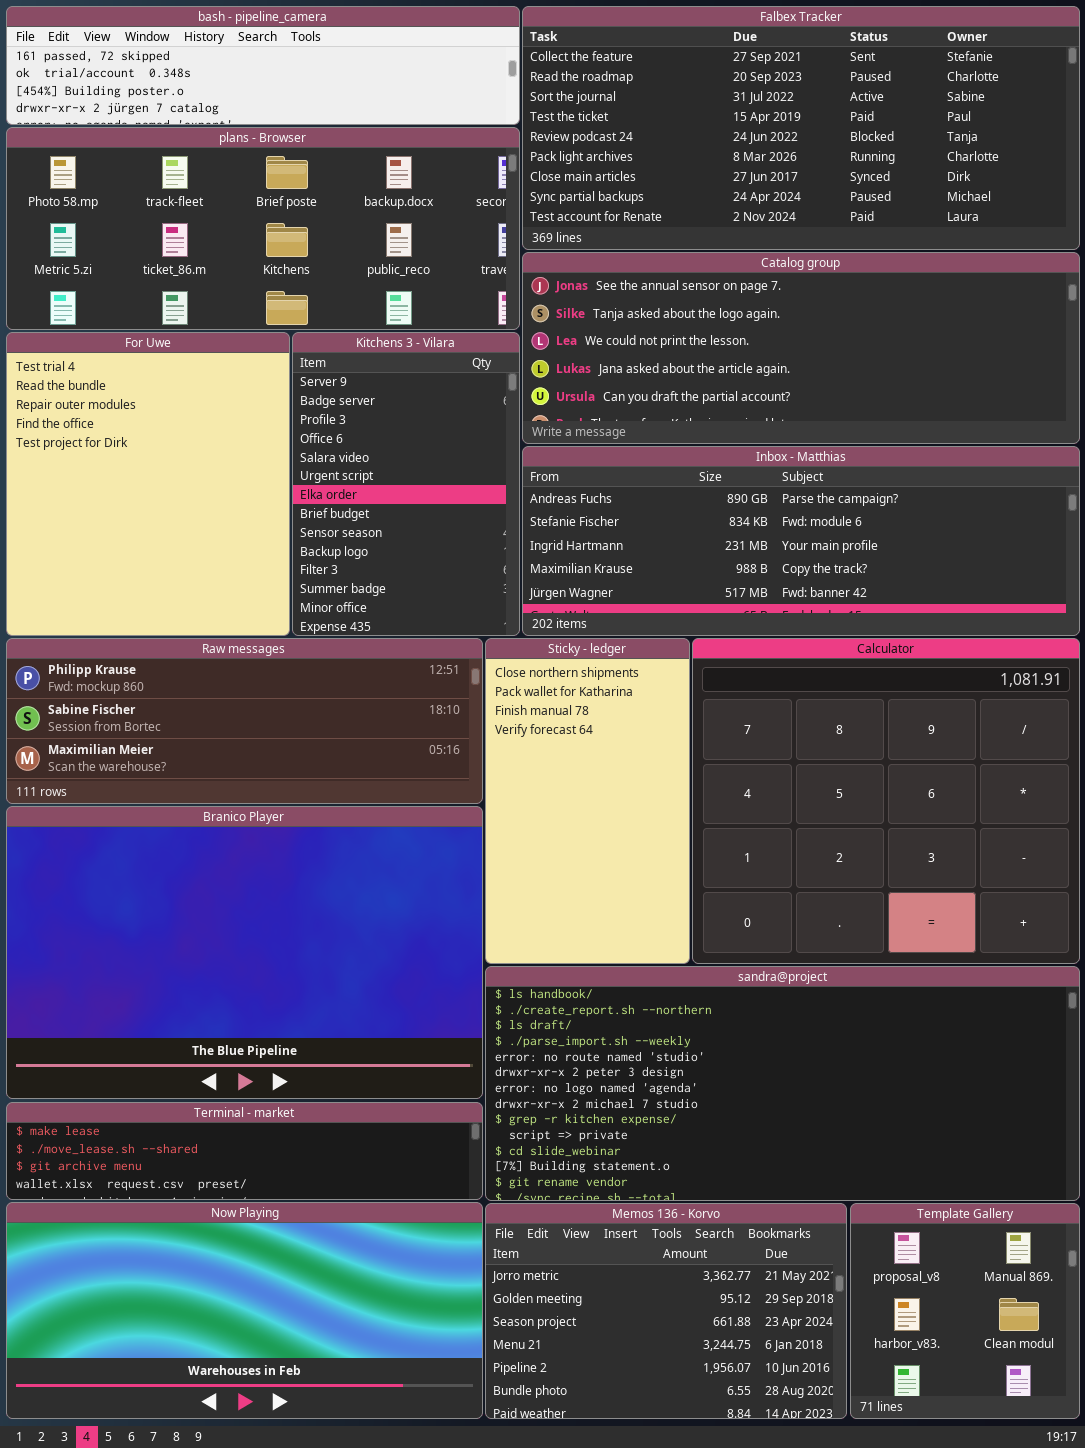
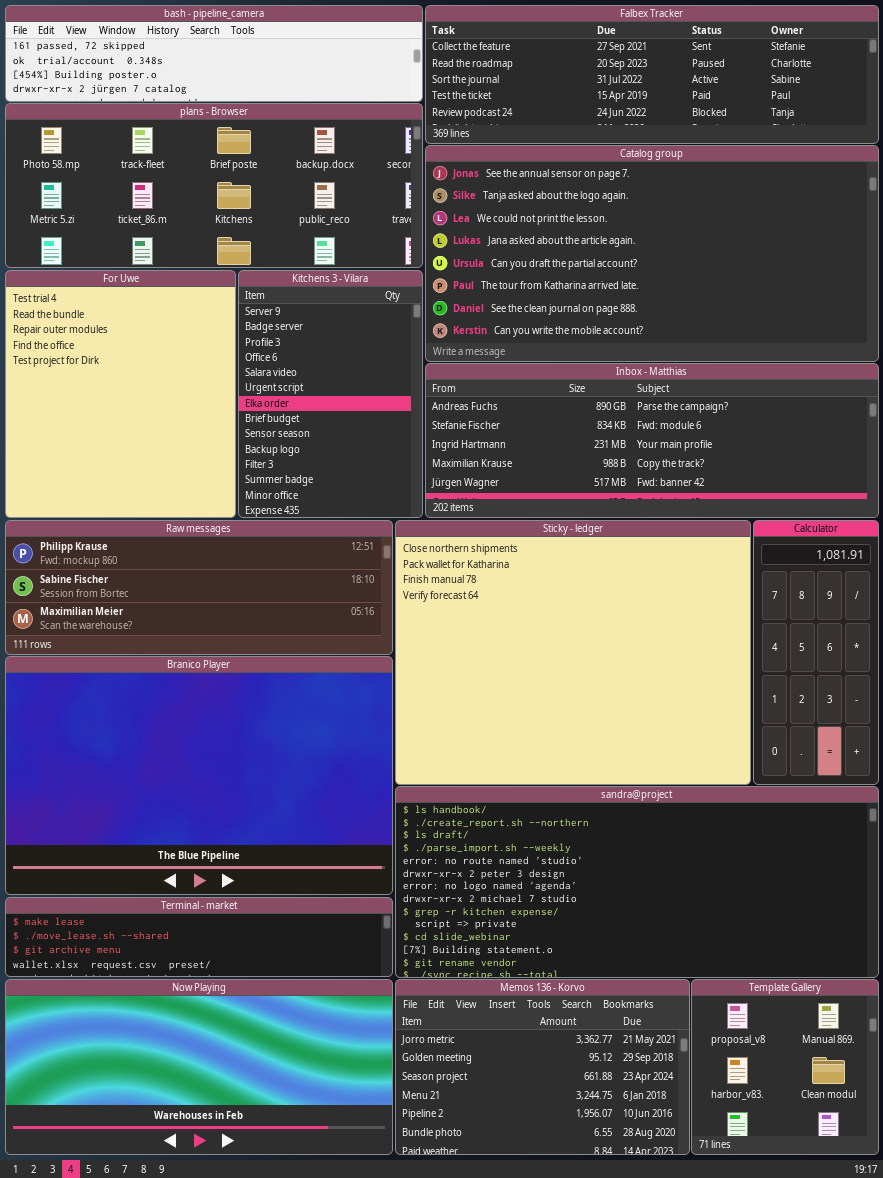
Falbex Tracker: [522,6,1080,250] -> [425,5,879,144], resized
Catalog group: [522,252,1080,444] -> [425,145,879,362], resized
Sticky - ledger: [485,638,690,964] -> [395,520,751,785], resized
Calculator: [692,638,1080,964] -> [753,520,879,785], resized

